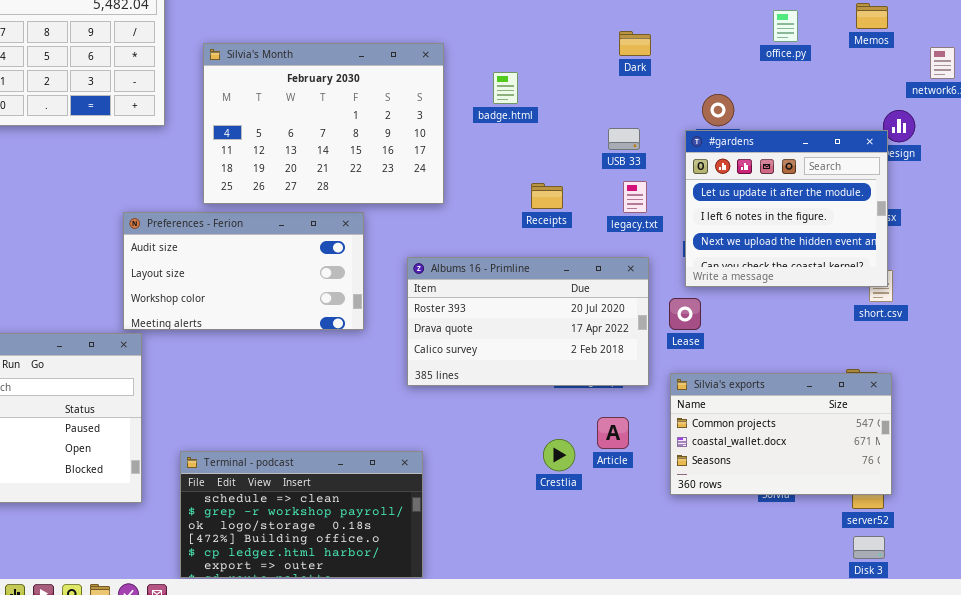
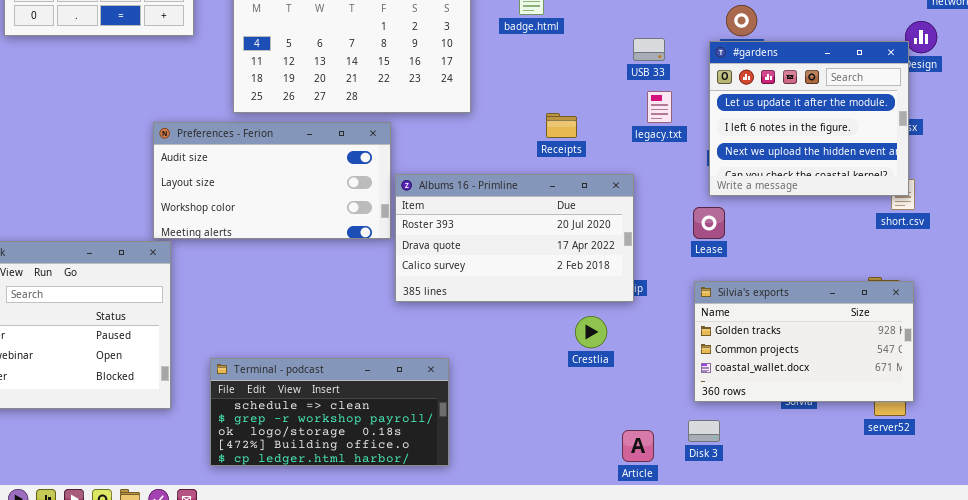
Receipts: [531,183,563,209] -> [546,113,577,138], moved
Albums 16 - Primline: [407,257,649,386] -> [395,174,634,302], moved
Silvia's exports: [670,373,892,495] -> [694,281,914,402], scrolled up 1 row
Article: [597,417,629,449] -> [622,430,654,462], moved
Crestlia: [543,439,575,471] -> [575,316,607,348], moved
Terminal - podcast: [180,451,423,578] -> [210,358,449,466], resized
Disk 3: [853,536,885,559] -> [688,420,720,442], moved

